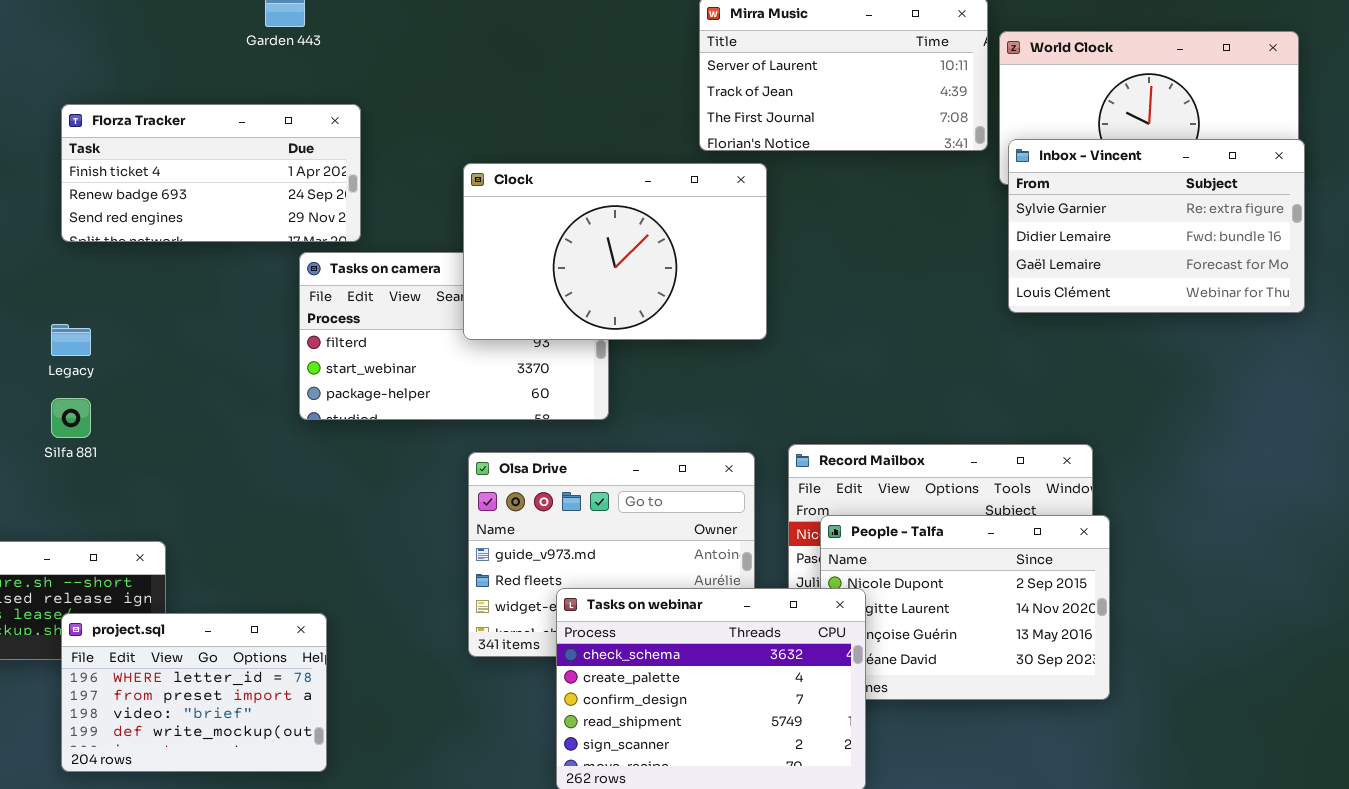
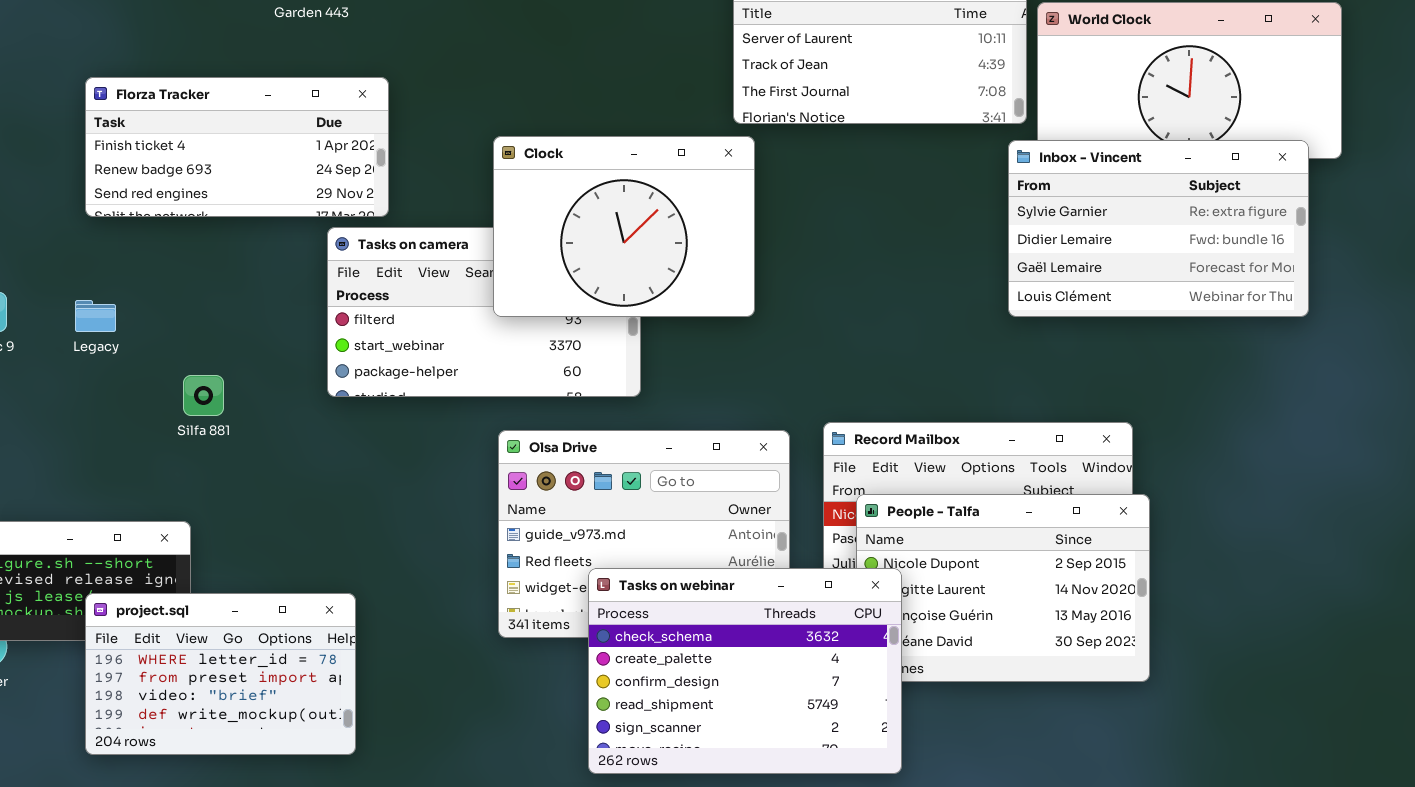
Inbox - Vincent: [1008,139,1305,313] -> [1008,140,1309,317], moved
Clock: [463,163,767,340] -> [493,136,755,317], resized
Silfa 881: [51,398,91,438] -> [183,375,224,416], moved

